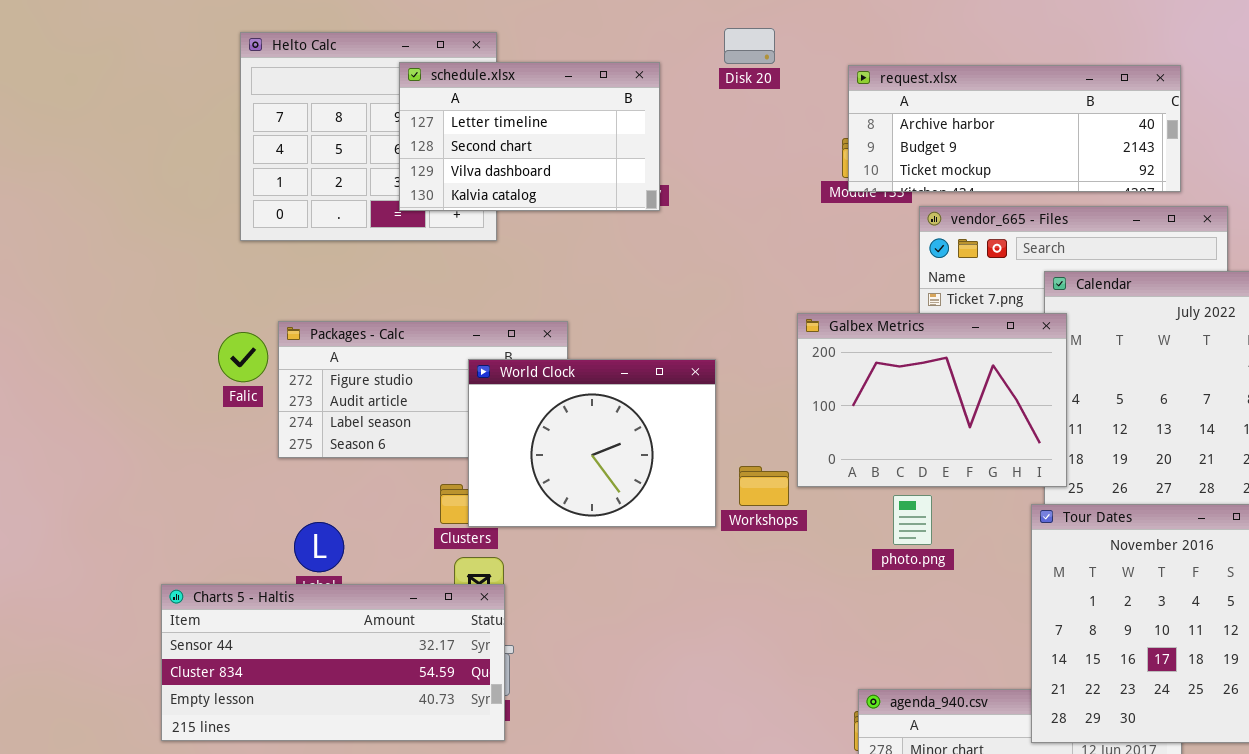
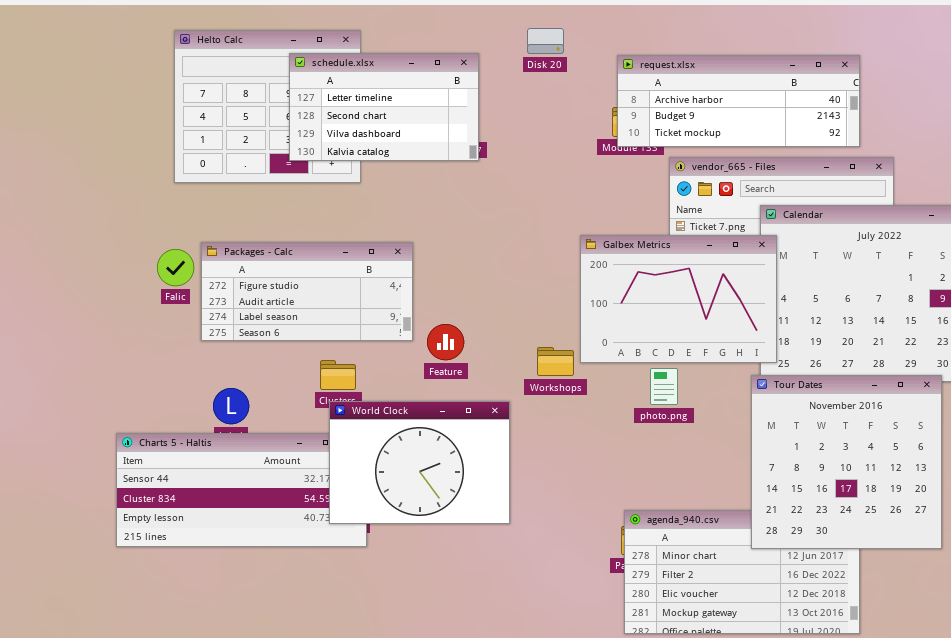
World Clock: [468,359,716,527] -> [329,401,510,524], moved

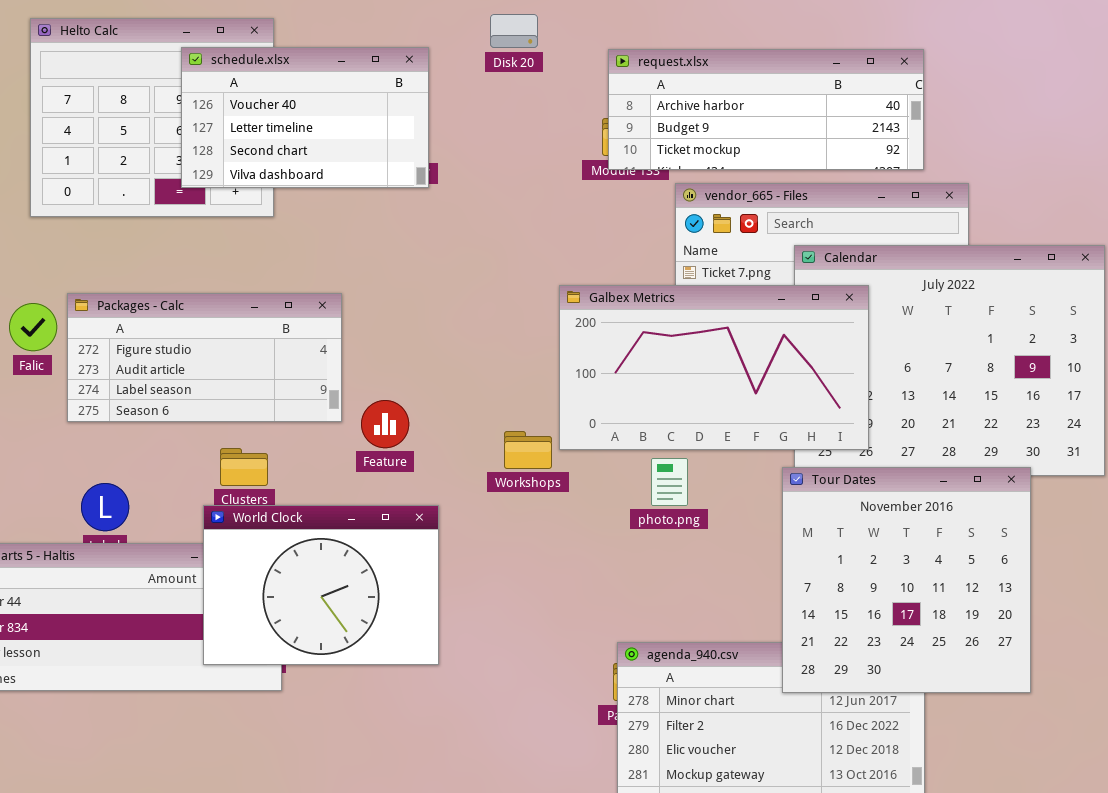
schedule.xlsx: [289,53,479,161] -> [181,47,429,188], scrolled up 1 row
Galbex Metrics: [580,235,777,363] -> [559,285,869,450], resized
World Clock: [329,401,510,524] -> [203,505,439,665], moved

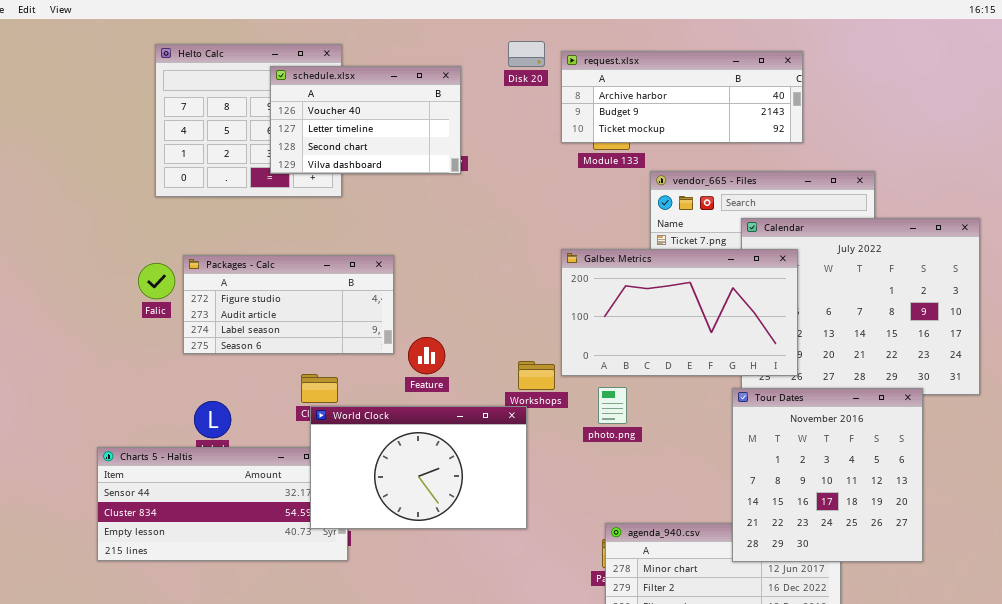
request.xlsx: [608,49,924,170] -> [561,51,803,143], moved
photo.png: [651,458,688,506] -> [598,387,627,424], moved
World Clock: [203,505,439,665] -> [310,406,527,529], moved, resized

